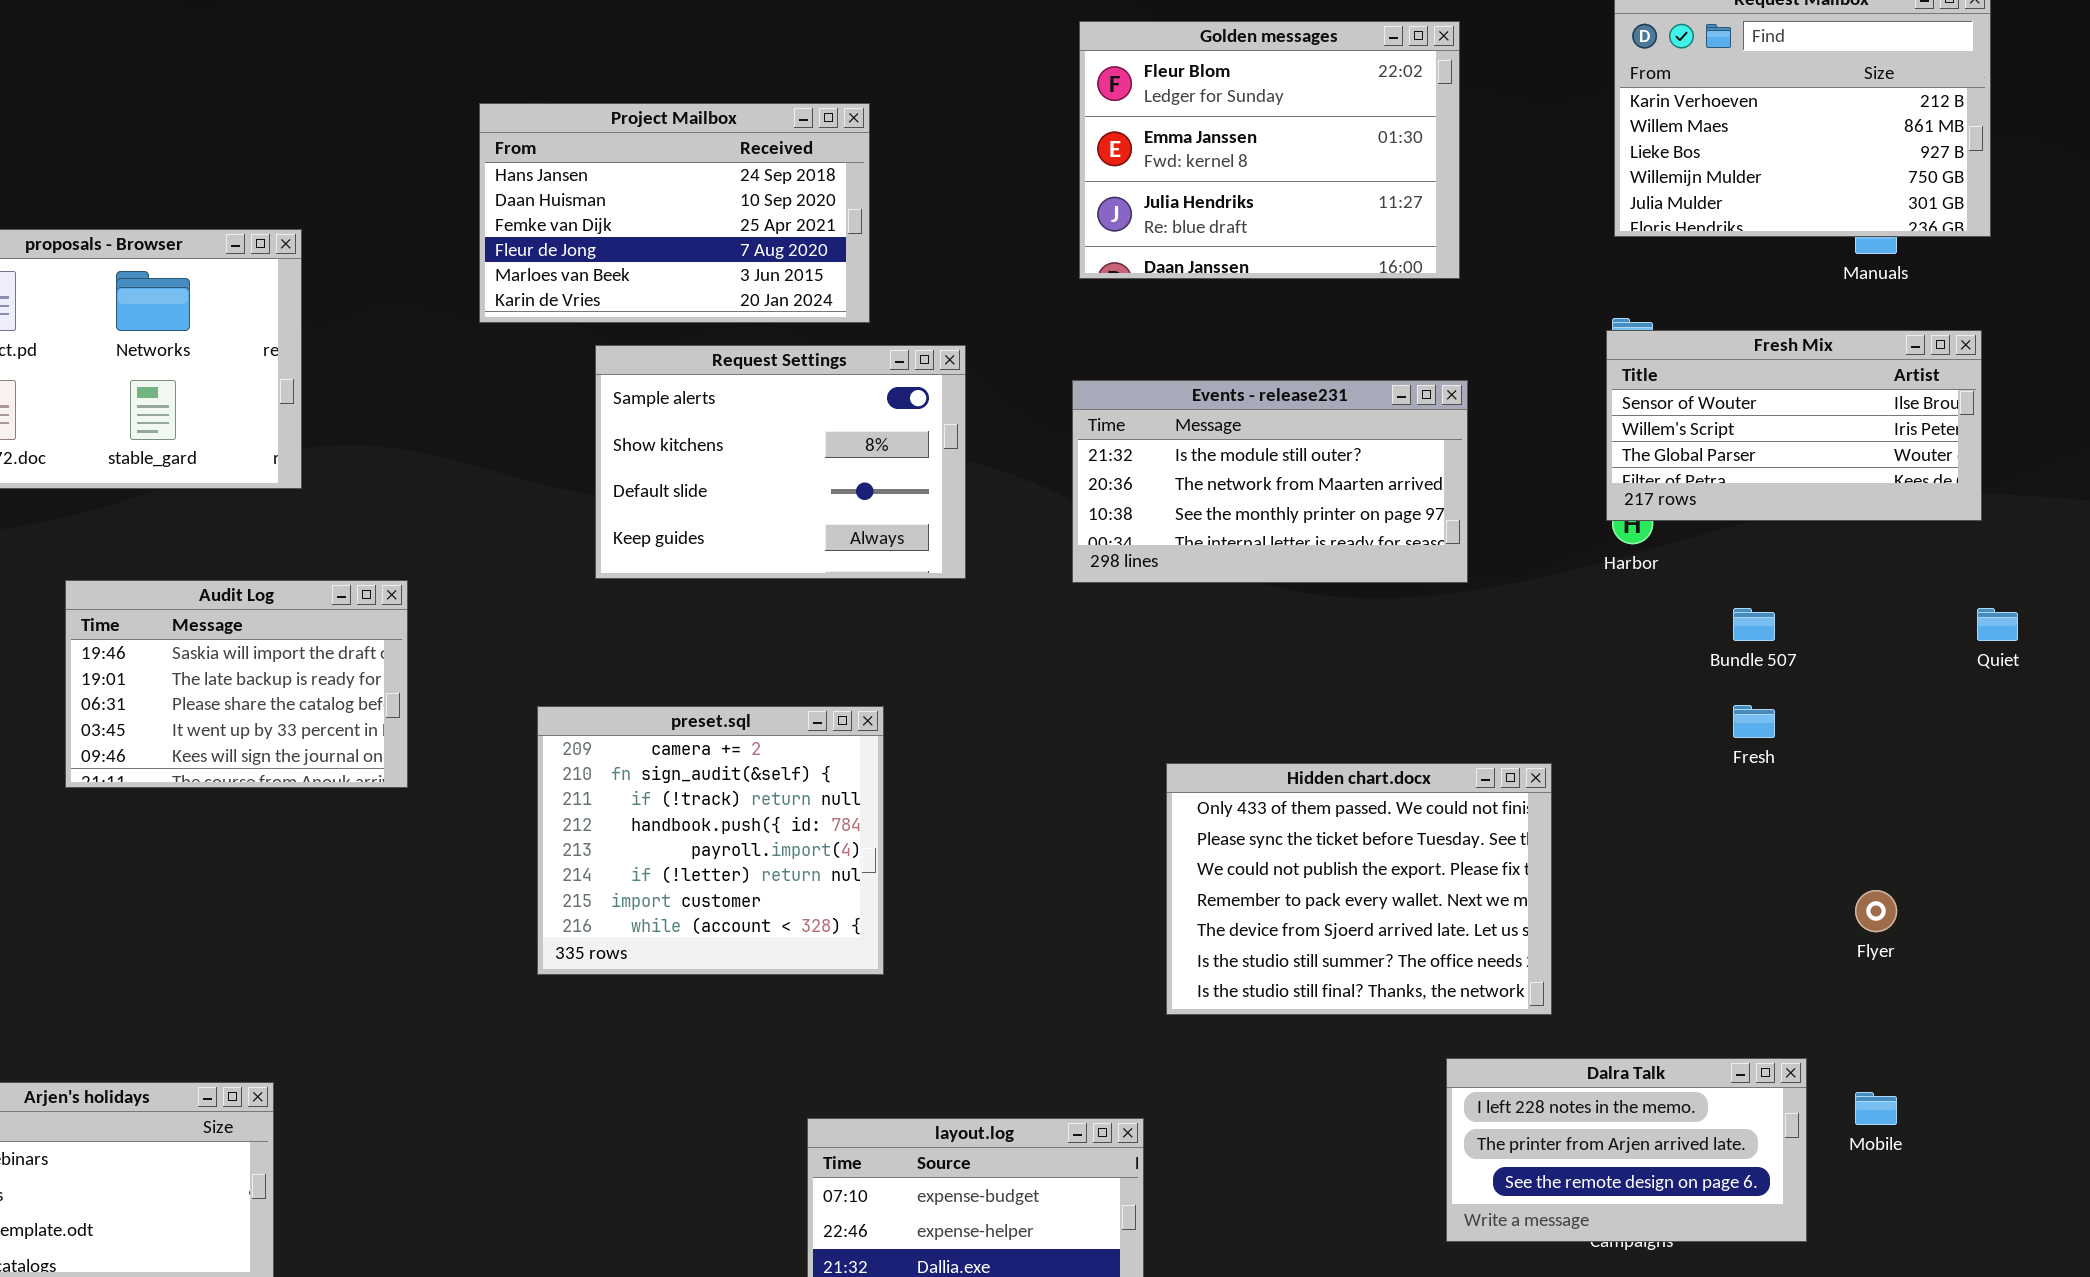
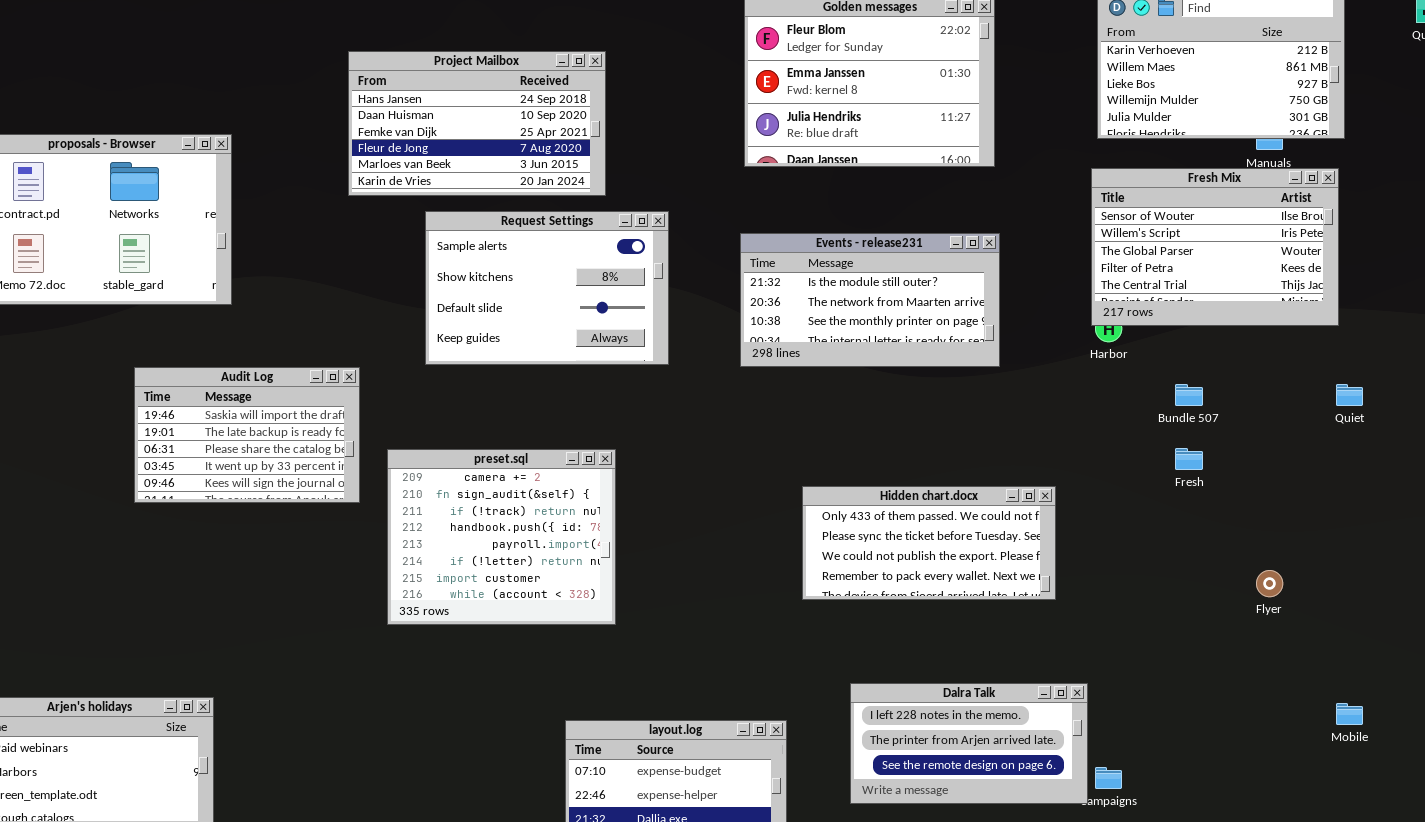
Fresh Mix: [1606,330,1982,521] -> [1091,168,1339,326], resized
Audit Log: [65,580,408,788] -> [134,367,360,503], moved
Hidden chart.docx: [1166,763,1552,1015] -> [802,486,1056,600], resized
Dalra Talk: [1446,1058,1807,1242] -> [850,683,1088,804], moved
Mobile: [1855,1092,1897,1125] -> [1336,703,1363,725], moved

